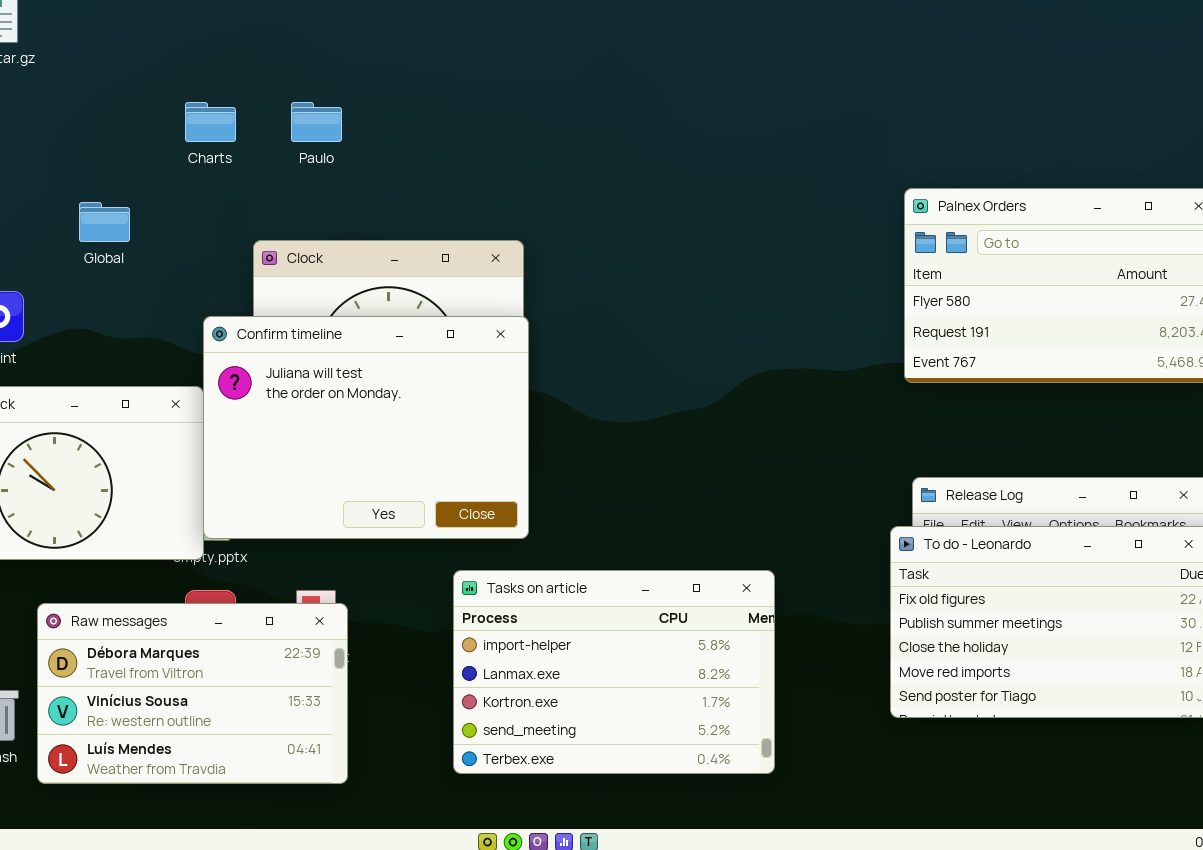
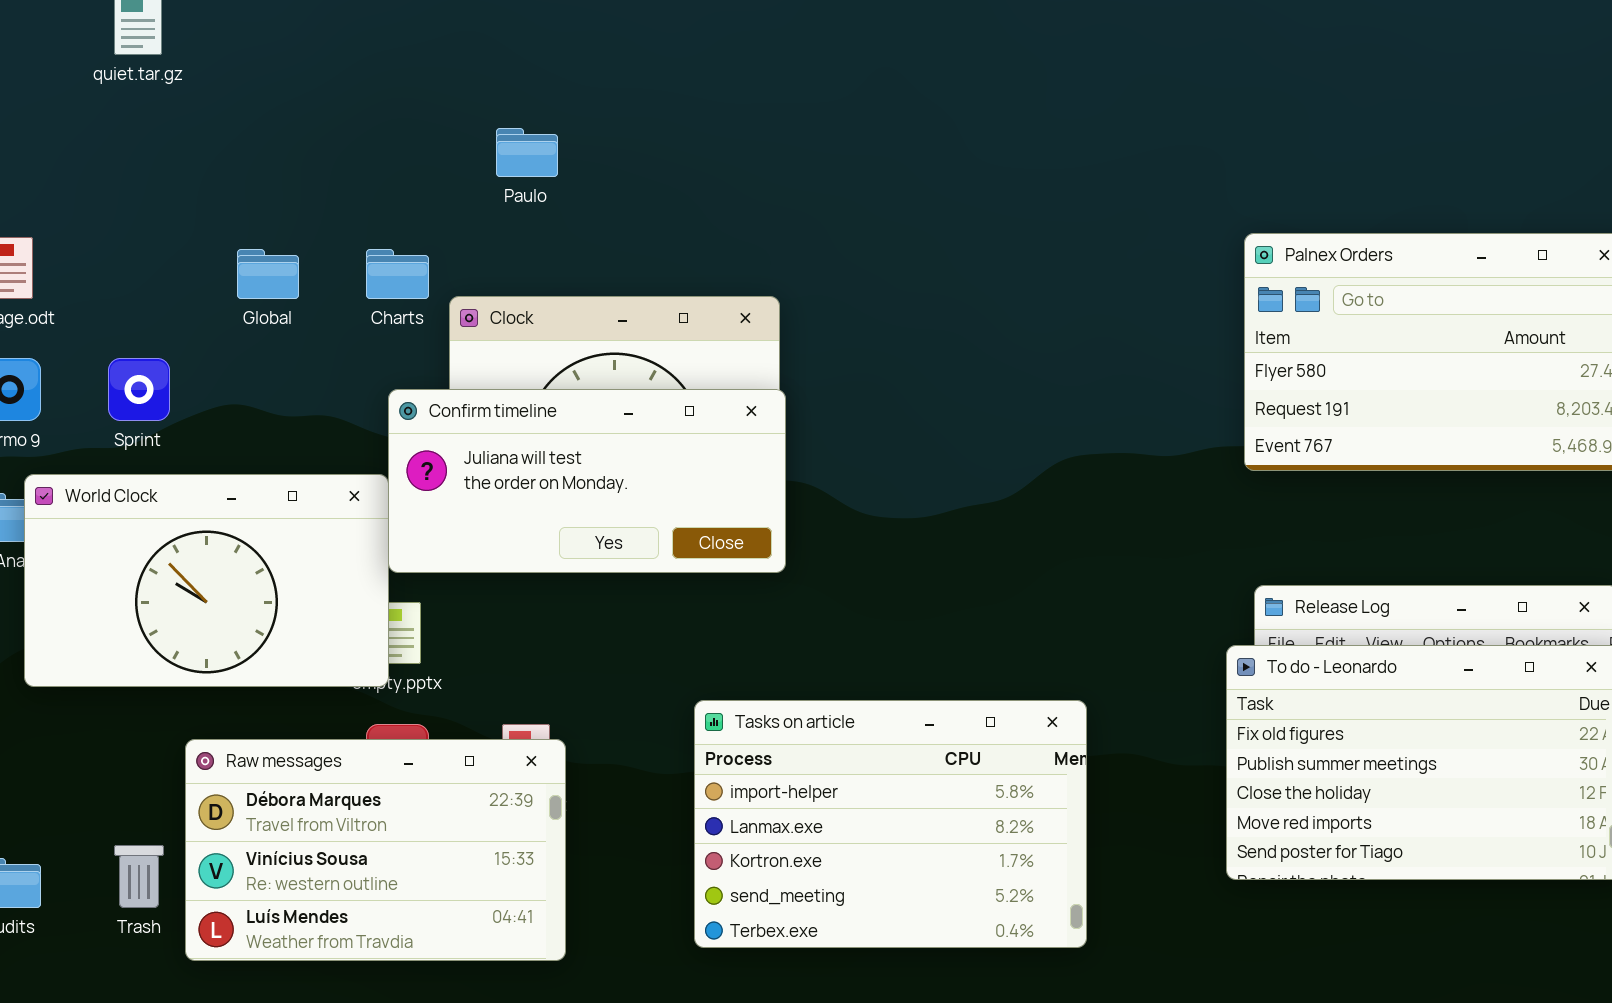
Charts: [185,102,236,142] -> [366,249,429,299], moved
Confirm timeline: [203,316,529,539] -> [388,389,786,573], resized

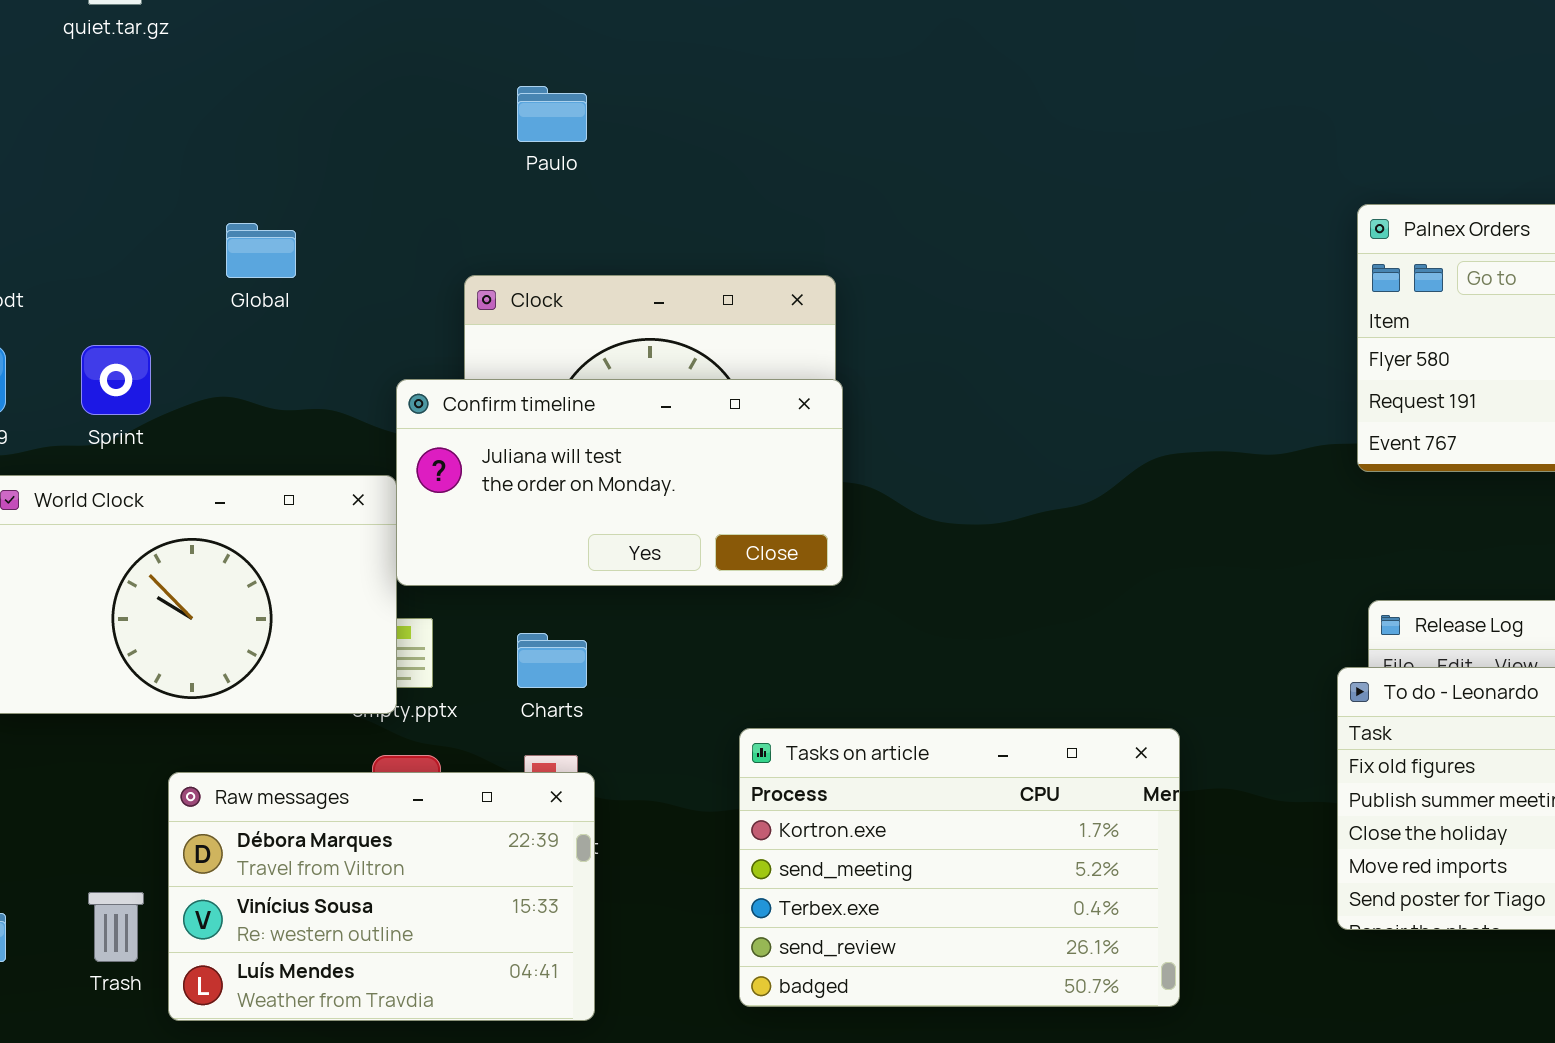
Charts: [366,249,429,299] -> [517,633,587,688], moved
Tasks on article: [694,700,1087,948] -> [739,728,1180,1007], scrolled down 2 rows

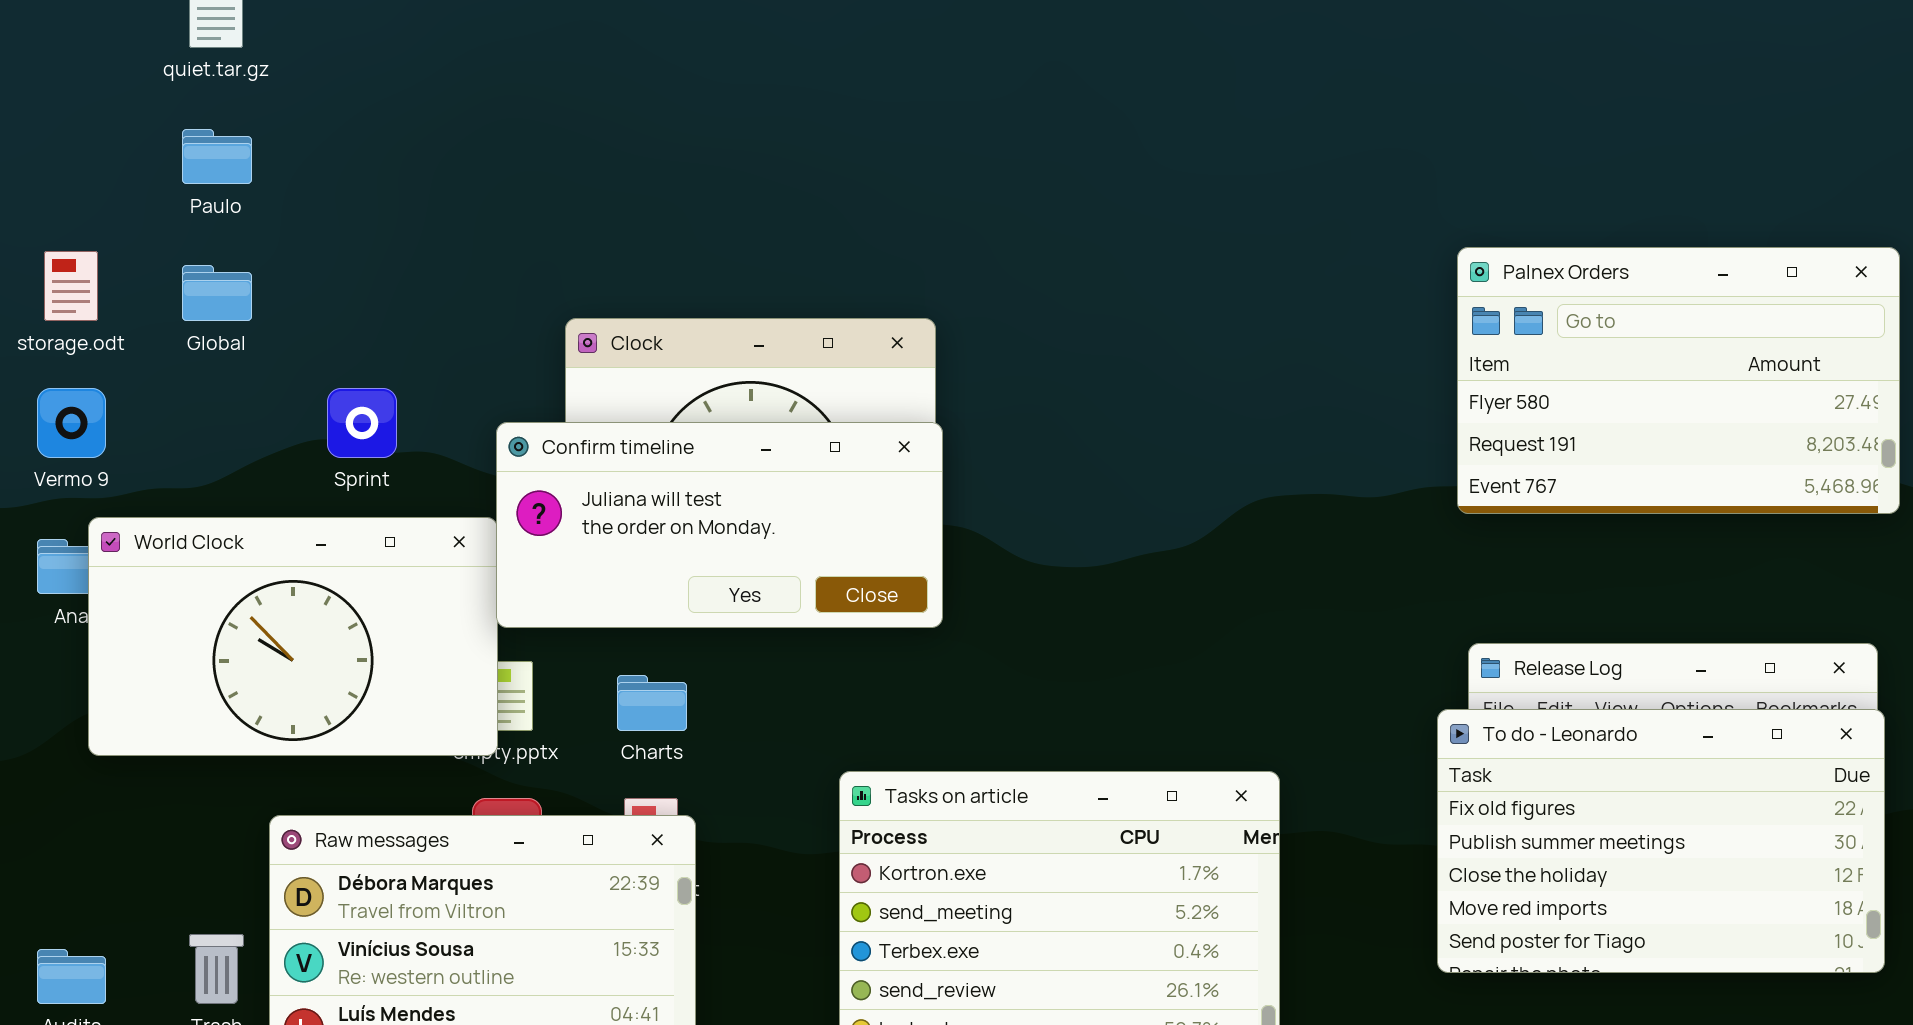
Paulo: [517,86,587,142] -> [182,129,252,184], moved
Global: [226,223,296,278] -> [182,265,252,321], moved
Sprint: [81,345,151,415] -> [327,388,397,458], moved

